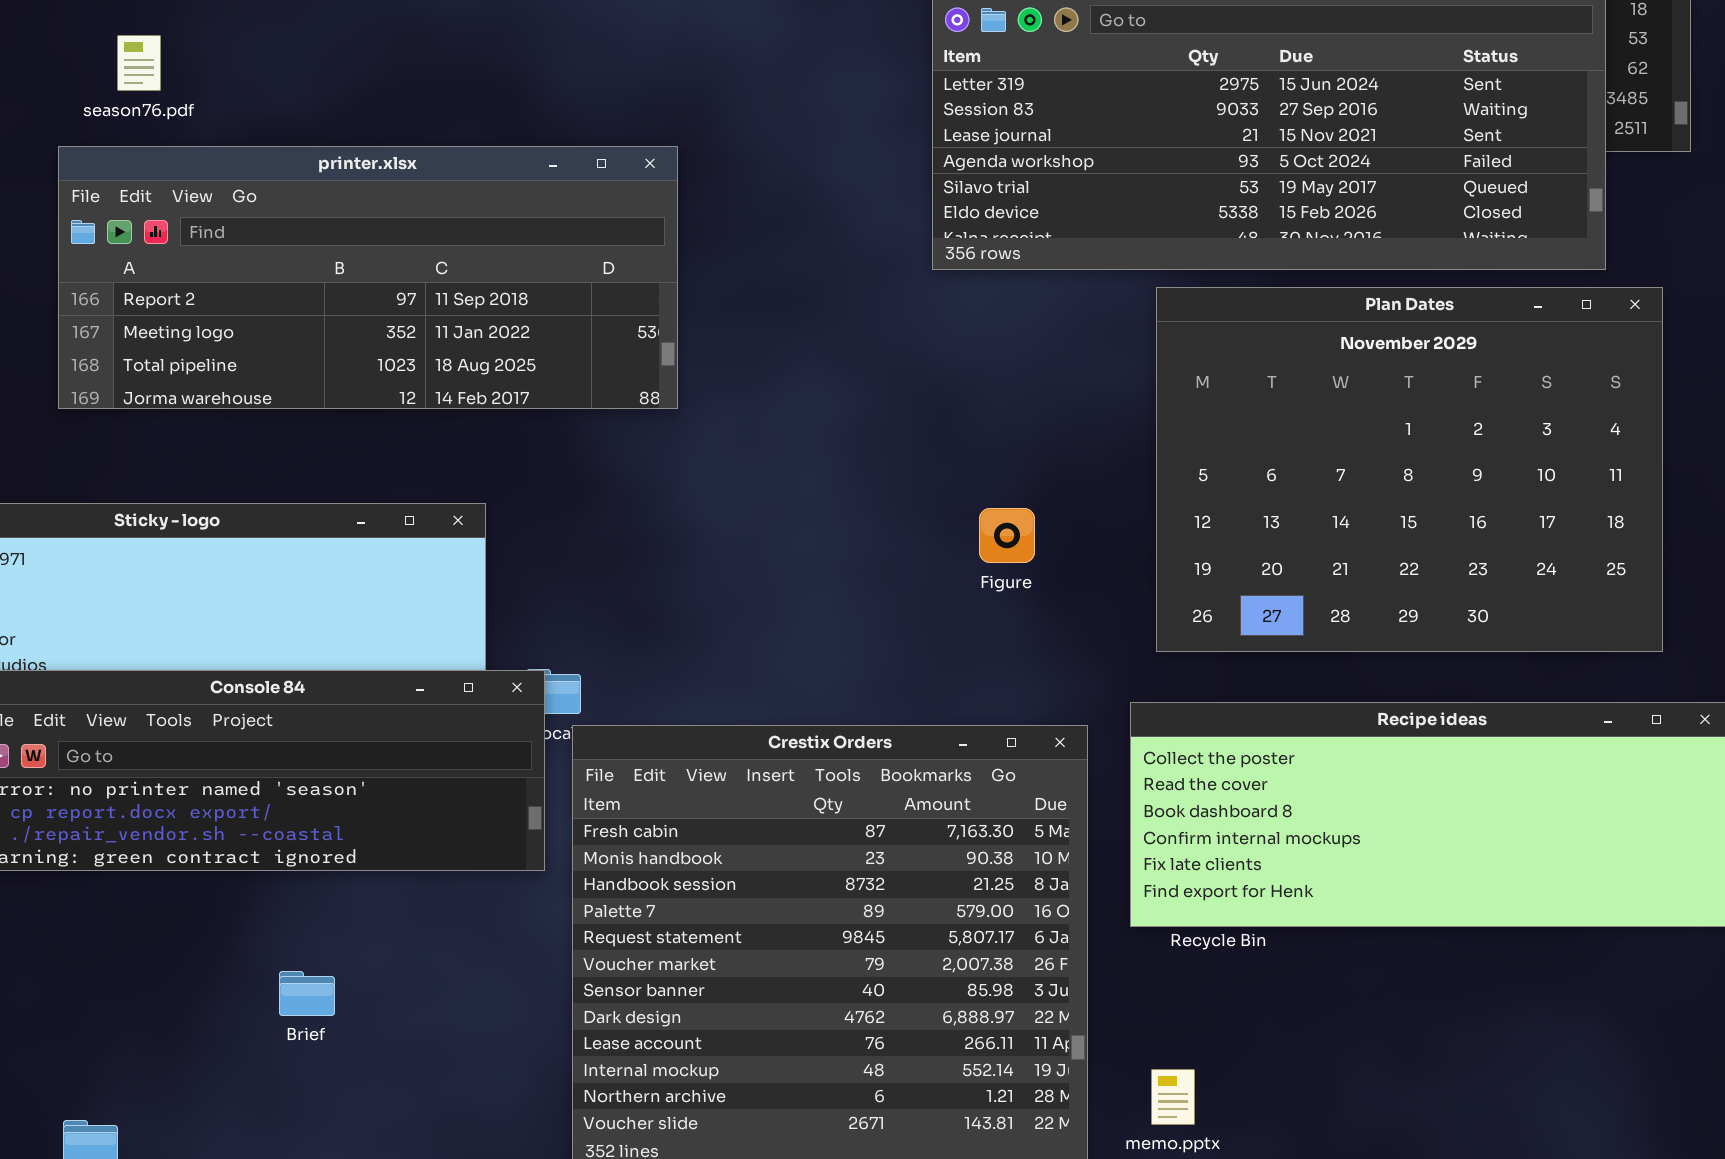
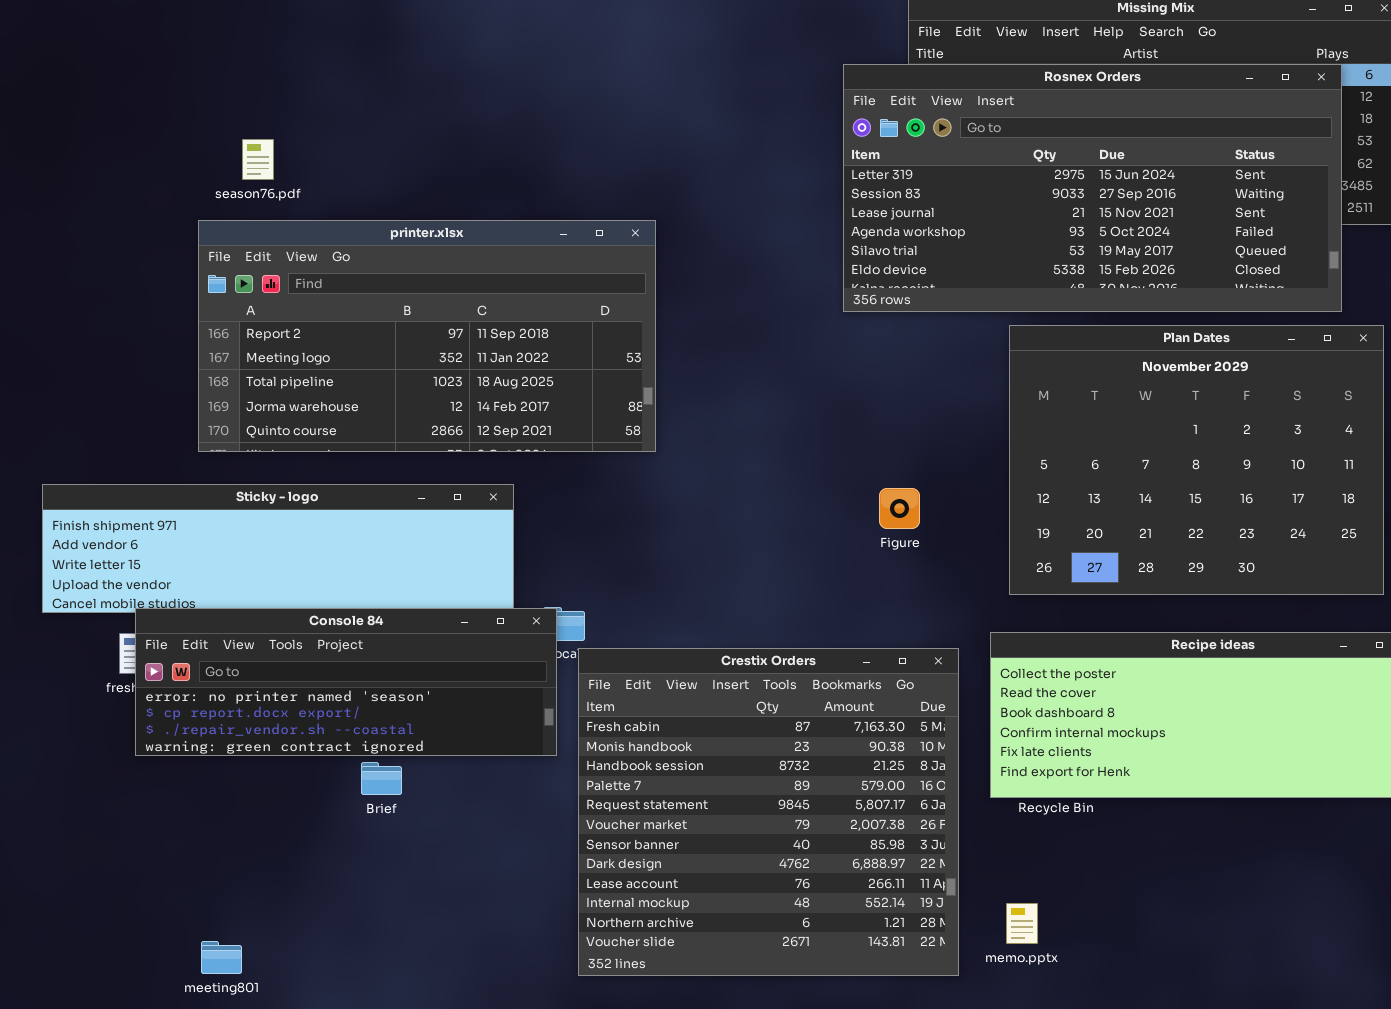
printer.xlsx: [58,146,678,409] -> [198,220,656,452], resized
Brief: [279,971,335,1016] -> [361,762,402,795], moved

